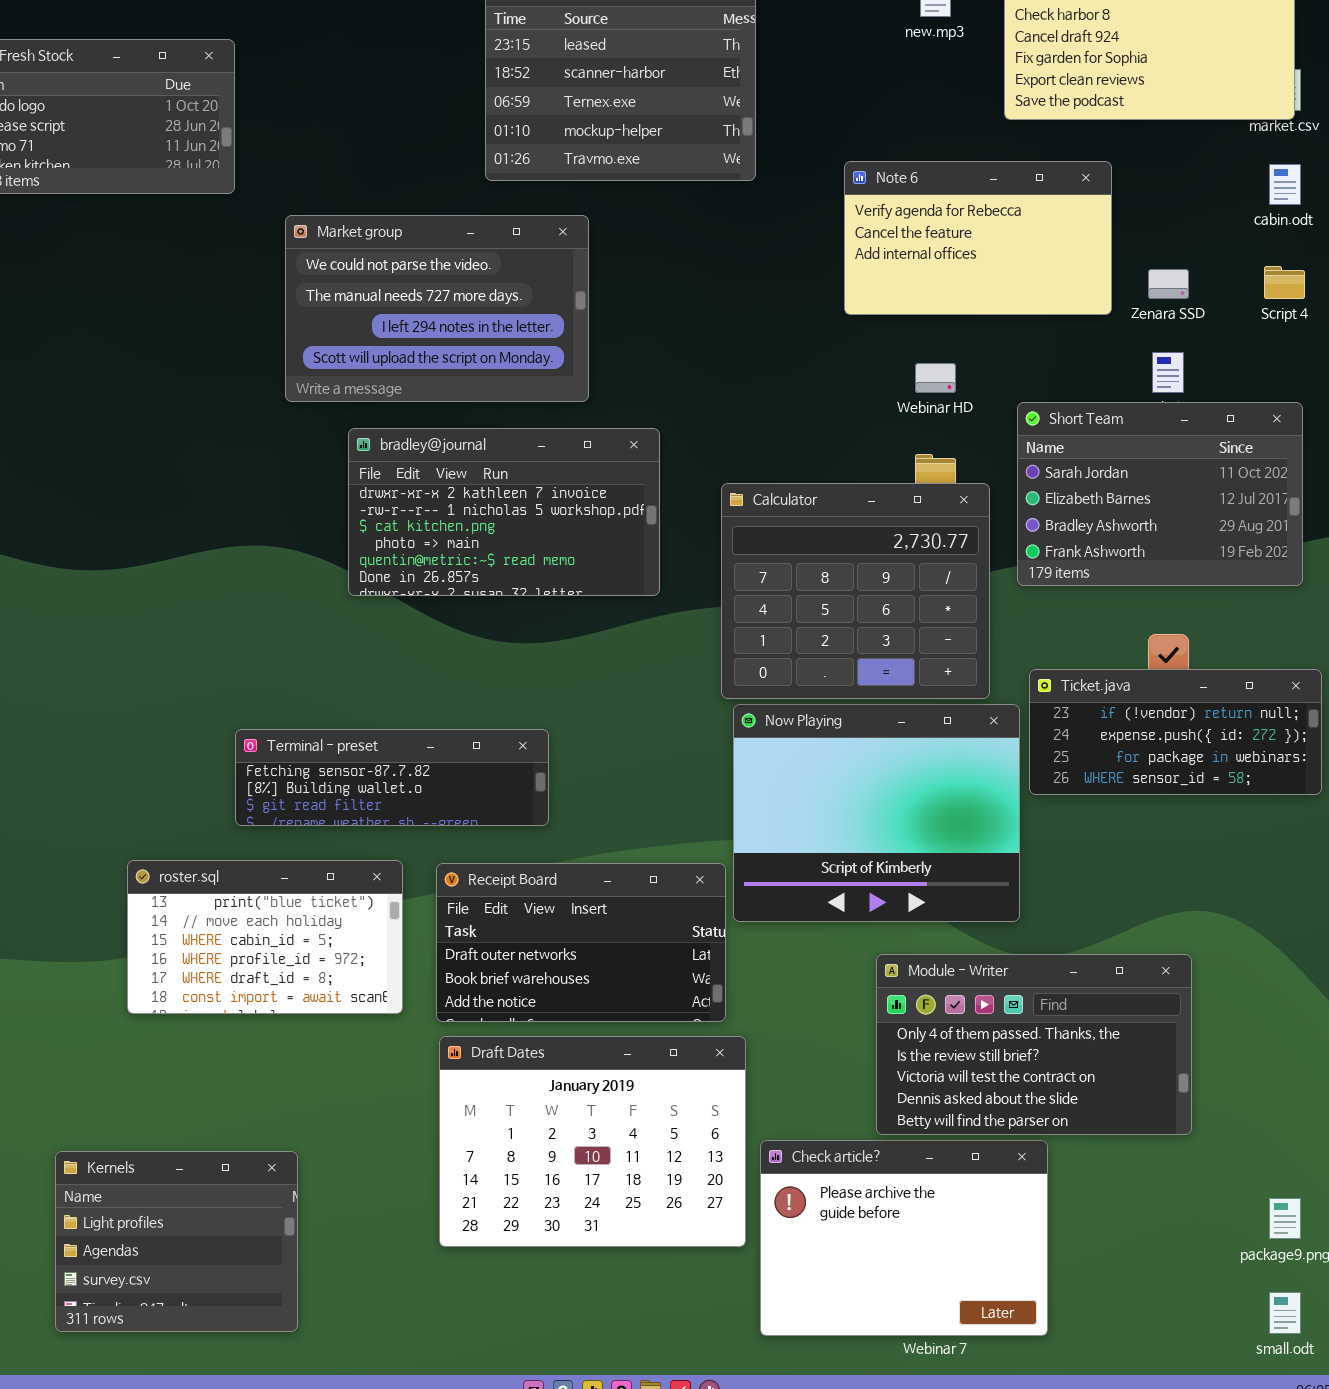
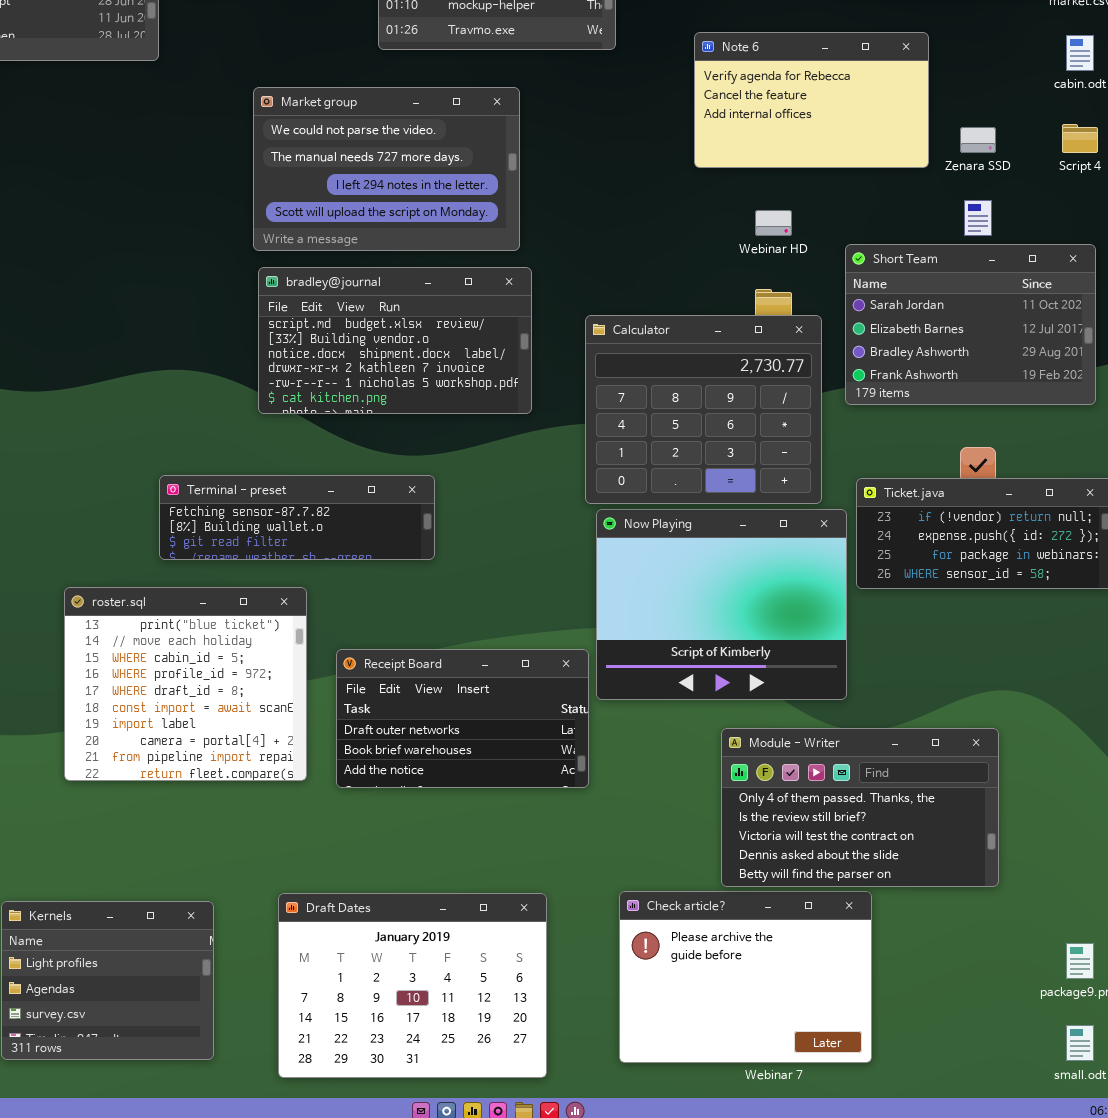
Market group: [285,215,589,402] -> [253,87,520,251], moved
bradley@journal: [348,428,660,596] -> [258,267,532,414], scrolled up 3 rows
Terminal - preset: [235,729,549,826] -> [159,475,435,560], moved
roster.sql: [127,860,403,1014] -> [64,587,307,781], resized
Draft Dates: [439,1036,746,1247] -> [278,893,547,1078], moved

